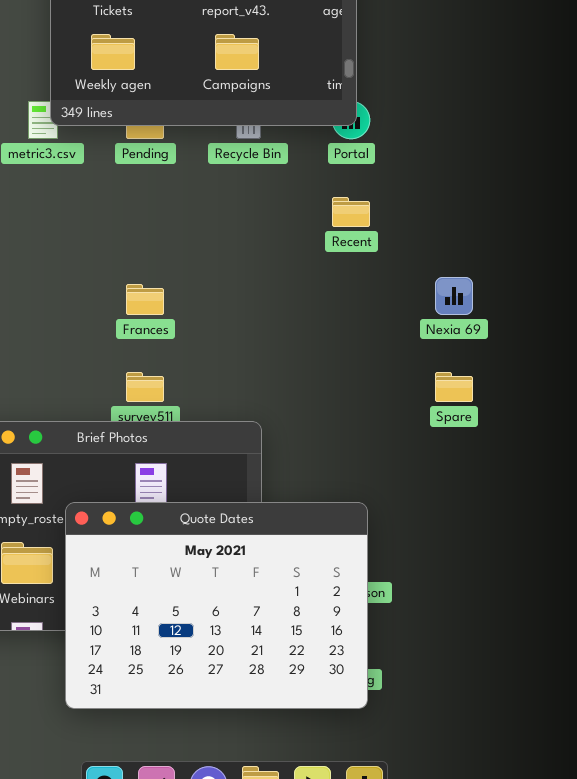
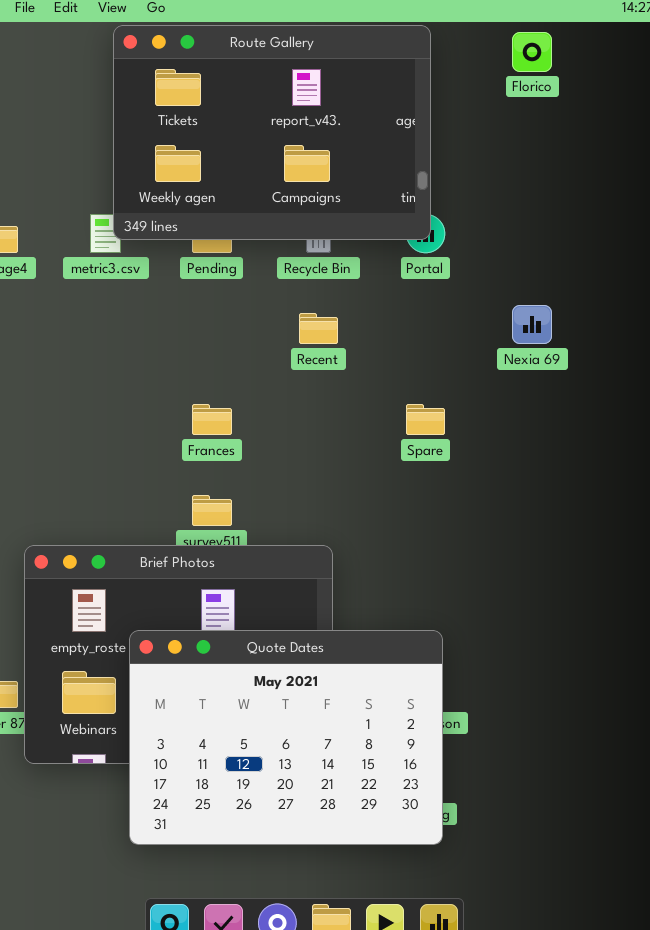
Recent: [332,197,370,227] -> [299,313,338,344], moved
Nexia 69: [435,277,473,315] -> [512,305,552,344], moved
Spare: [435,372,473,402] -> [406,404,445,435], moved

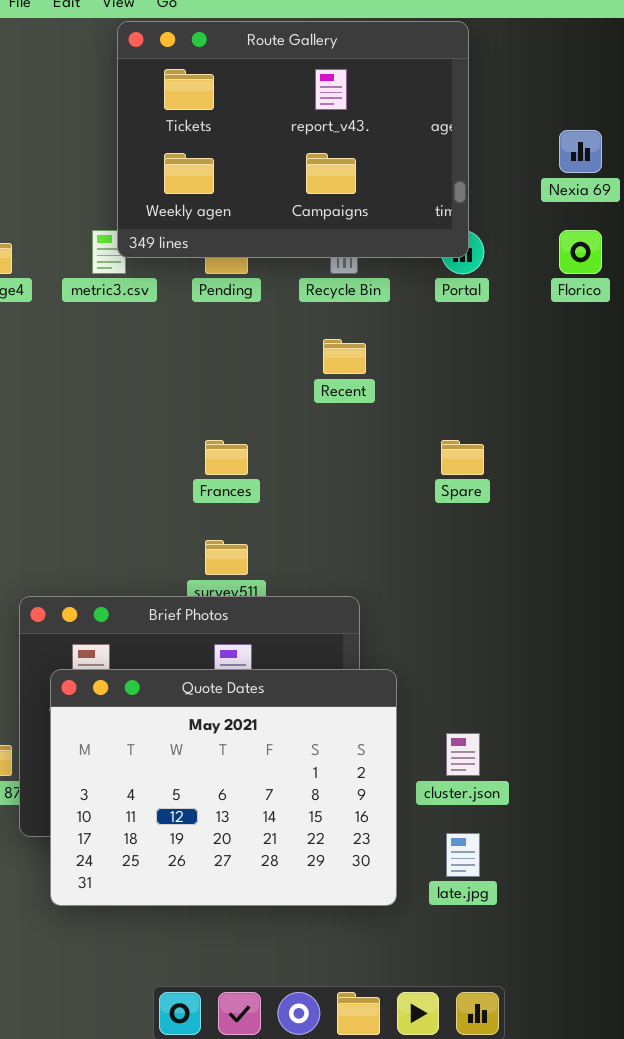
Florico: [512,32,552,72] -> [559,230,602,274], moved
Nexia 69: [512,305,552,344] -> [559,130,602,173], moved
Quote Dates: [129,630,443,845] -> [50,669,397,906], moved

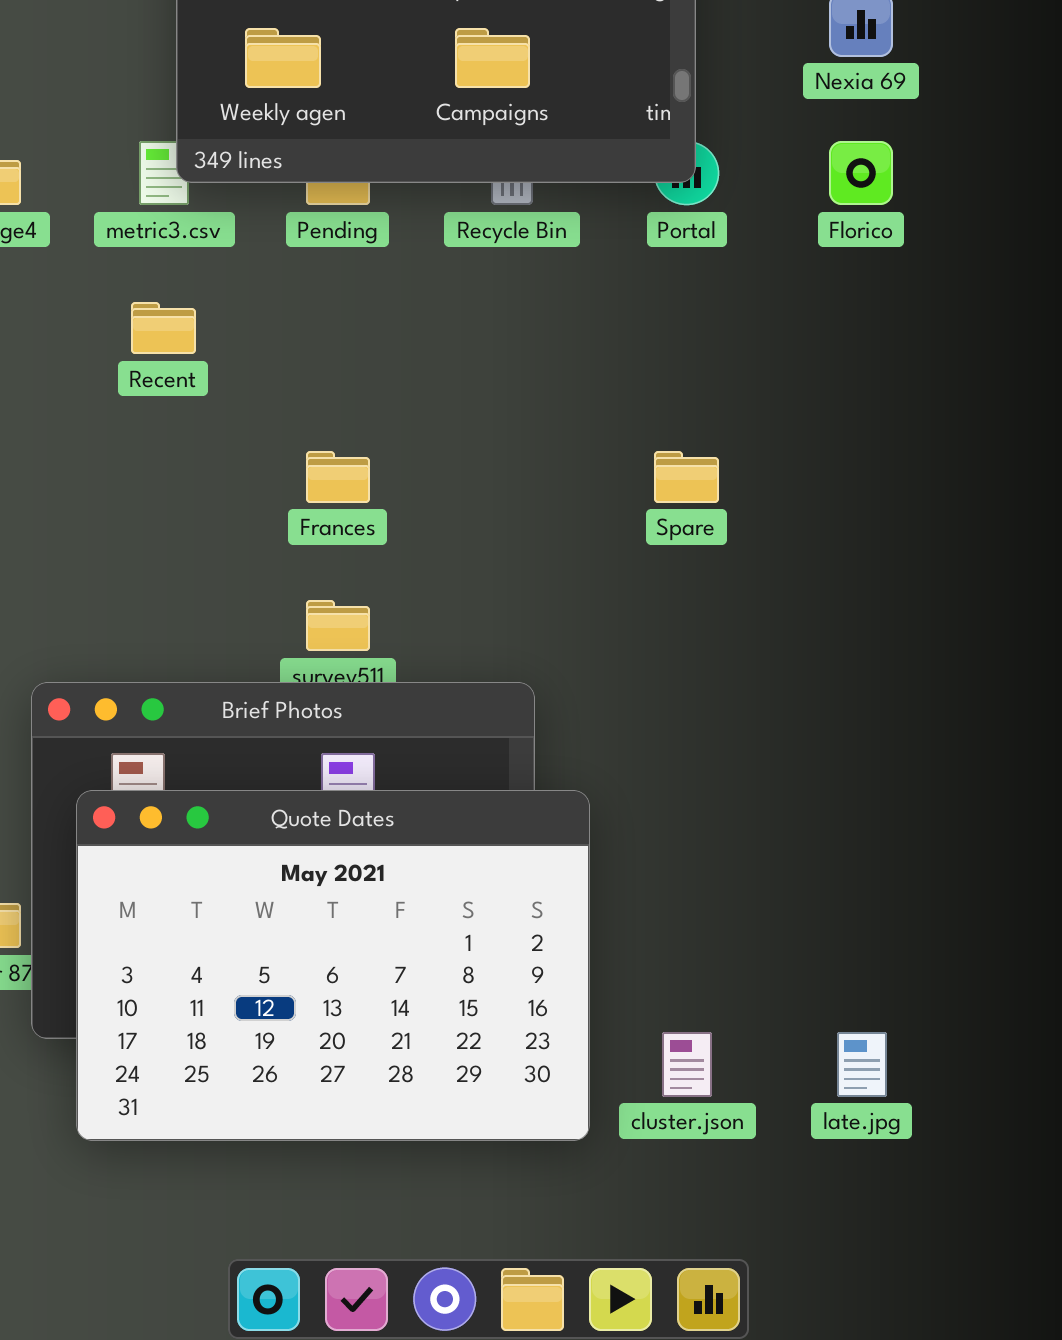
Recent: [323,339,366,374] -> [131,302,196,354], moved
cluster.json: [446,733,480,776] -> [662,1032,712,1097], moved
late.jpg: [446,833,480,877] -> [837,1032,887,1097], moved

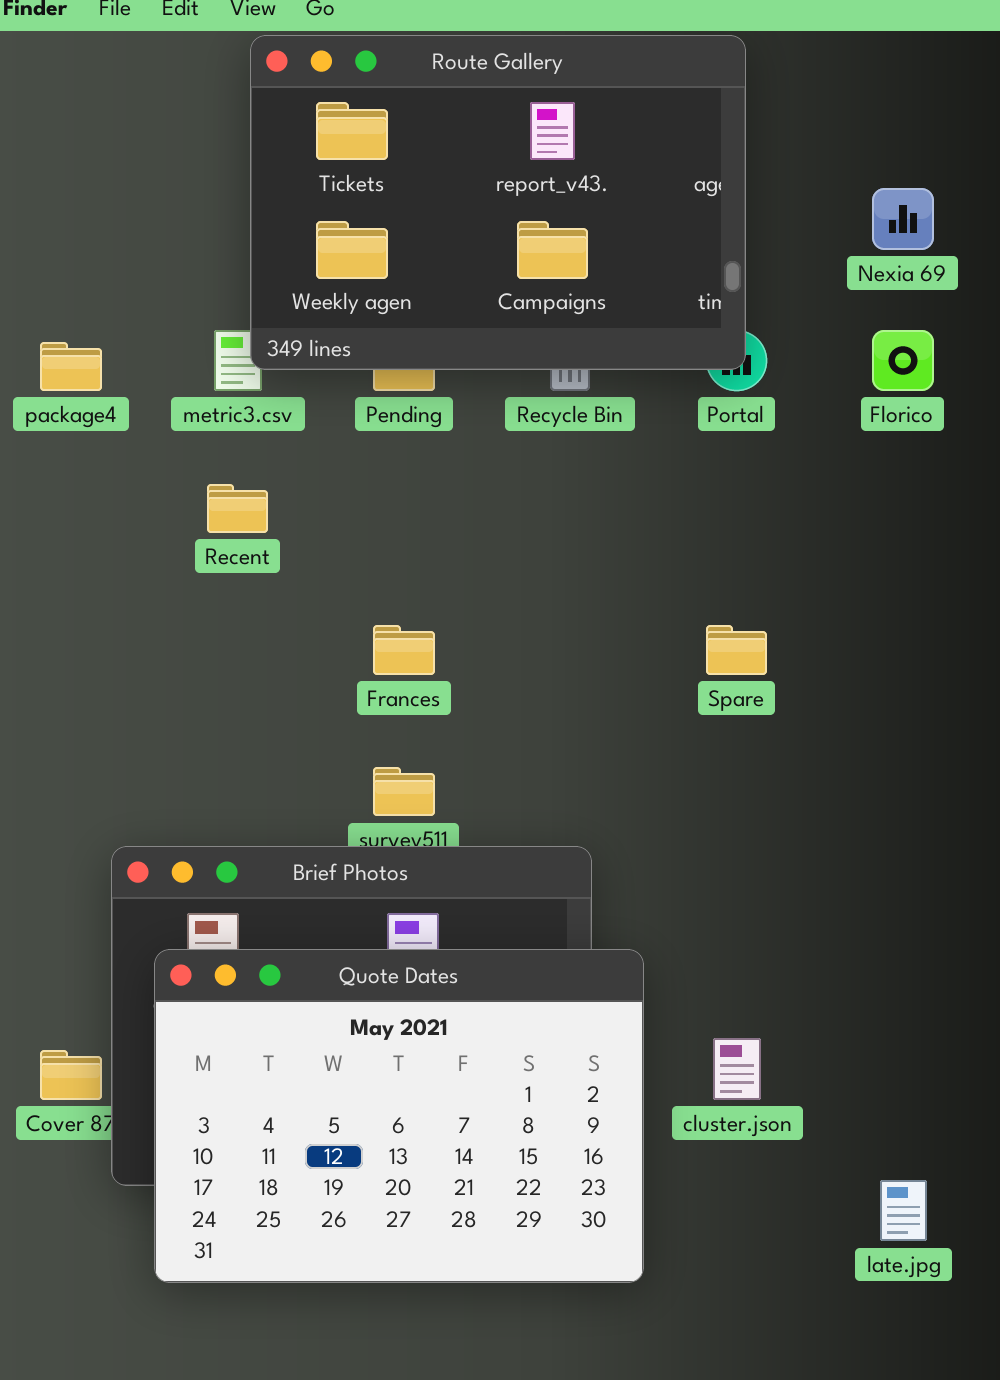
cluster.json: [662,1032,712,1097] -> [713,1038,761,1100], moved

